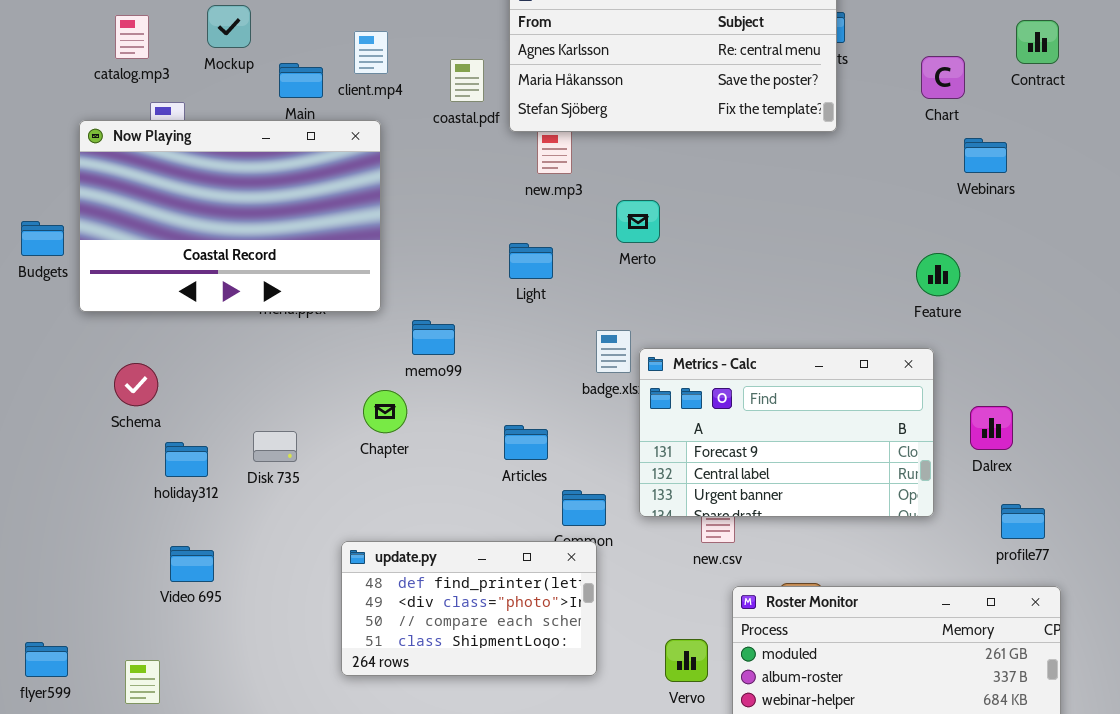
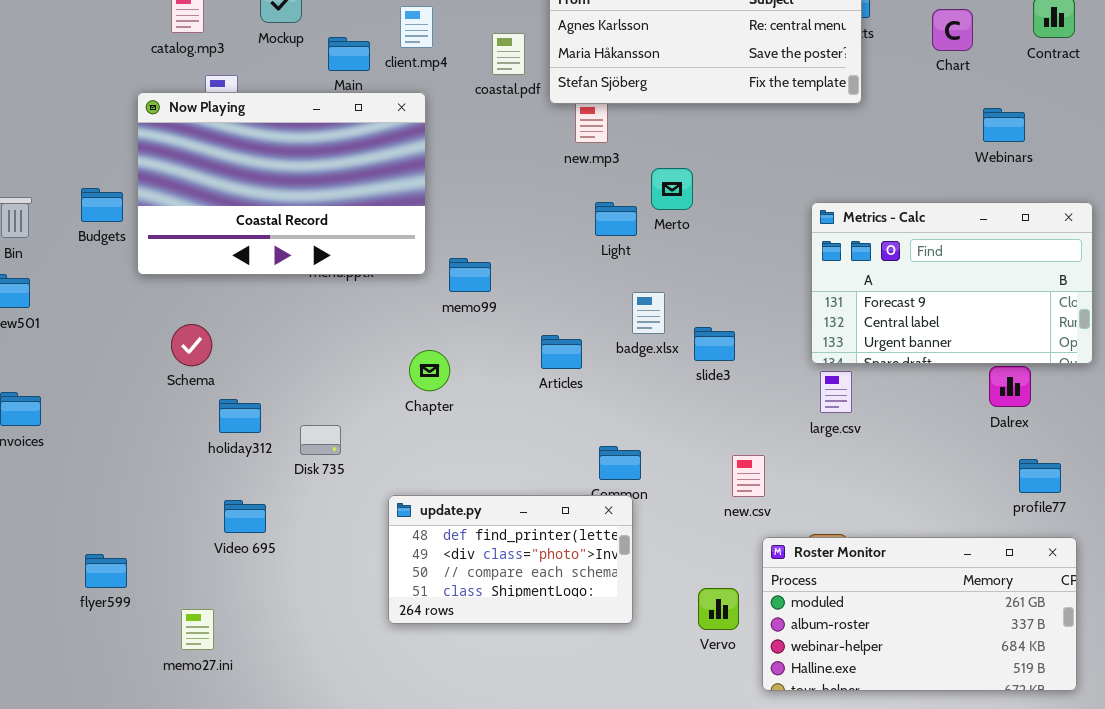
Chart: [921,56,965,99] -> [932,9,973,51], moved
Light: [509,243,553,279] -> [595,202,637,236], moved
memo99: [412,320,455,355] -> [449,258,491,292], moved
Metrics - Calc: [639,348,934,517] -> [811,202,1093,364], moved
Articles: [504,425,548,460] -> [541,335,582,369], moved
Disk 735: [253,431,297,462] -> [300,425,341,455], moved
flyer599: [25,642,68,677] -> [85,554,127,588], moved

